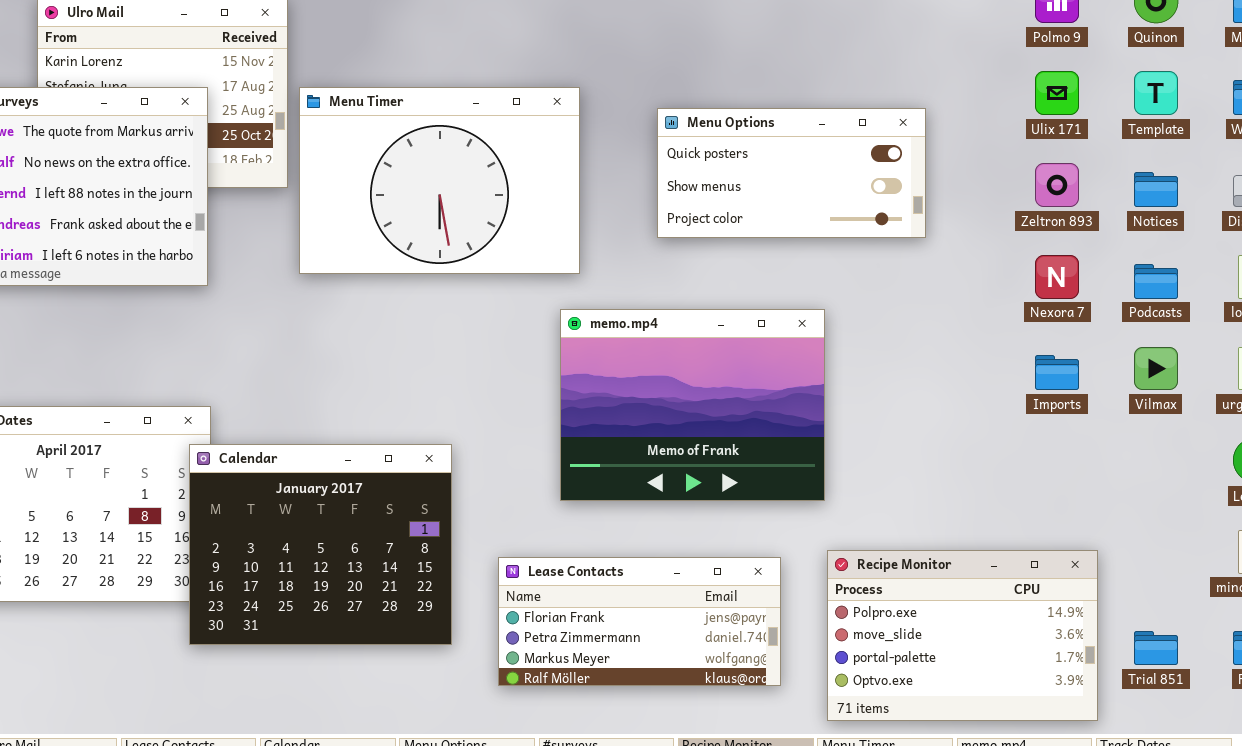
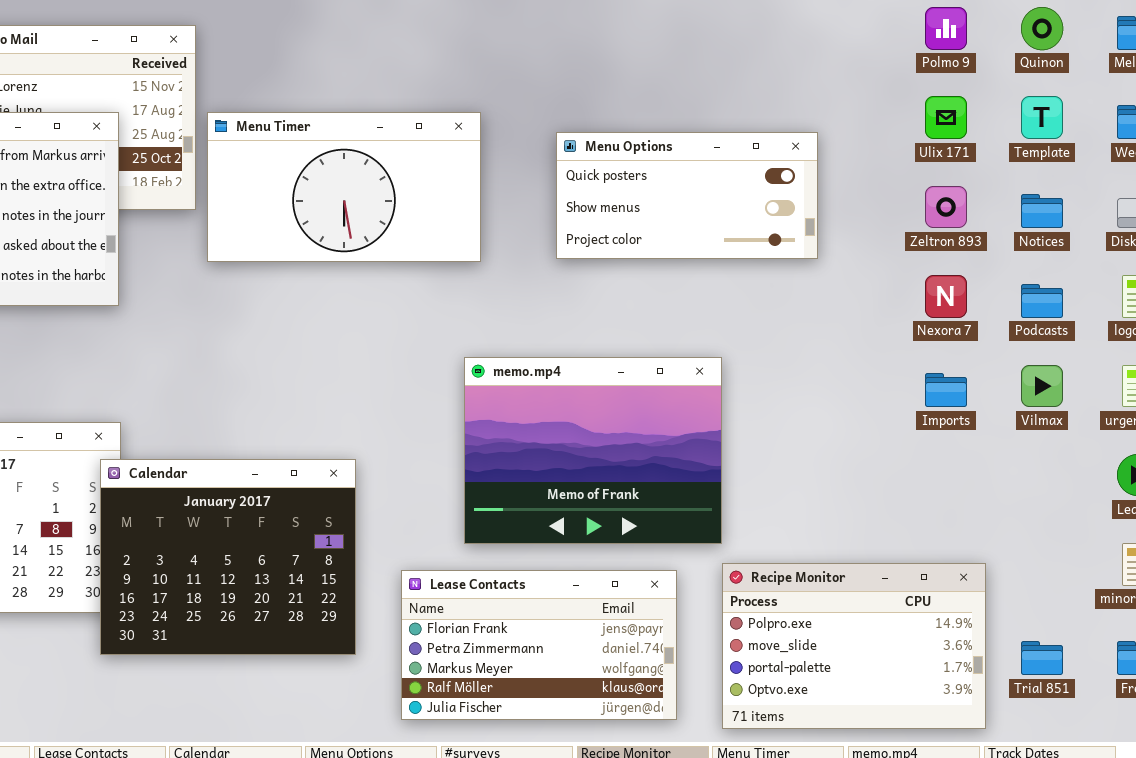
Menu Timer: [299,87,580,274] -> [207,112,481,262], resized
memo.mp4: [560,309,825,501] -> [464,357,722,544], moved
Lease Contacts: [498,557,781,686] -> [401,570,677,720], resized

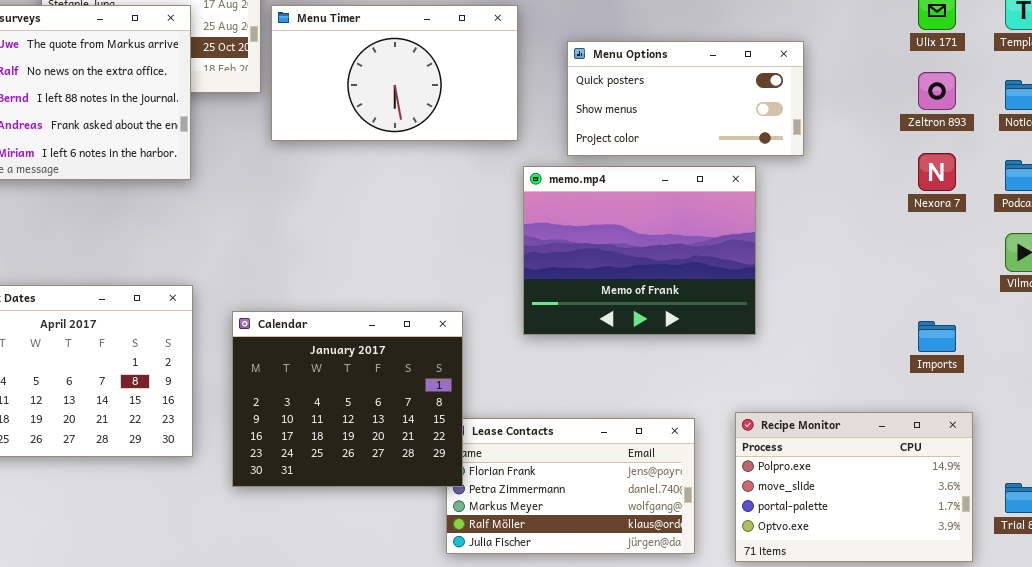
Menu Options: [556,132,818,259] -> [567,41,804,156], moved
memo.mp4: [464,357,722,544] -> [523,166,756,335], moved
Imports: [925,373,967,407] -> [918,321,956,352], moved
Calendar: [100,459,356,655] -> [232,311,463,487], moved

